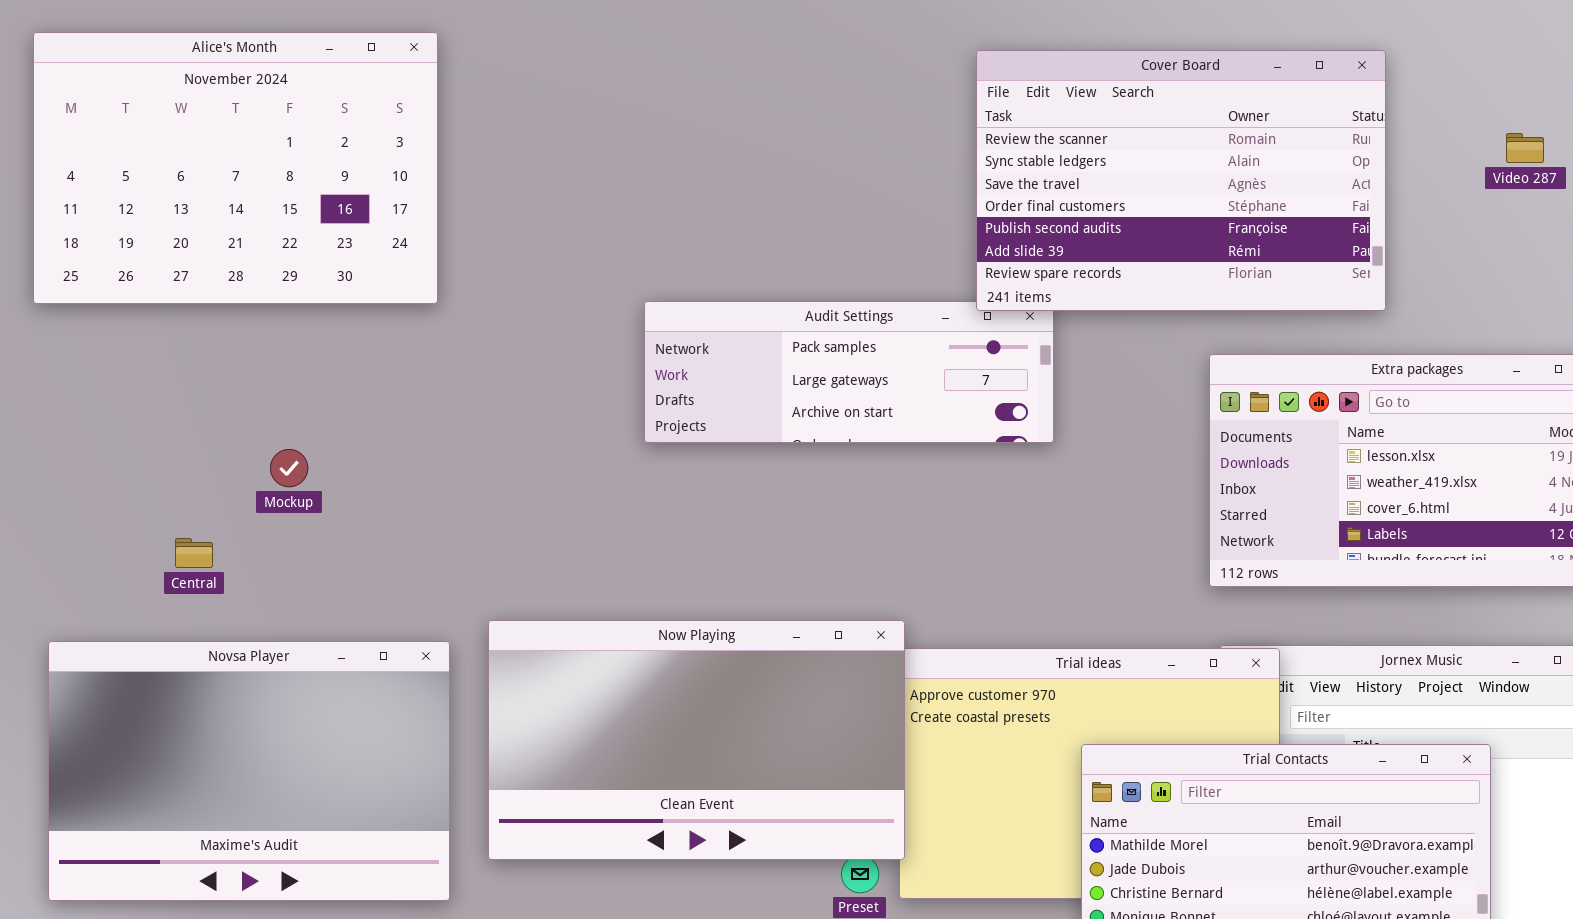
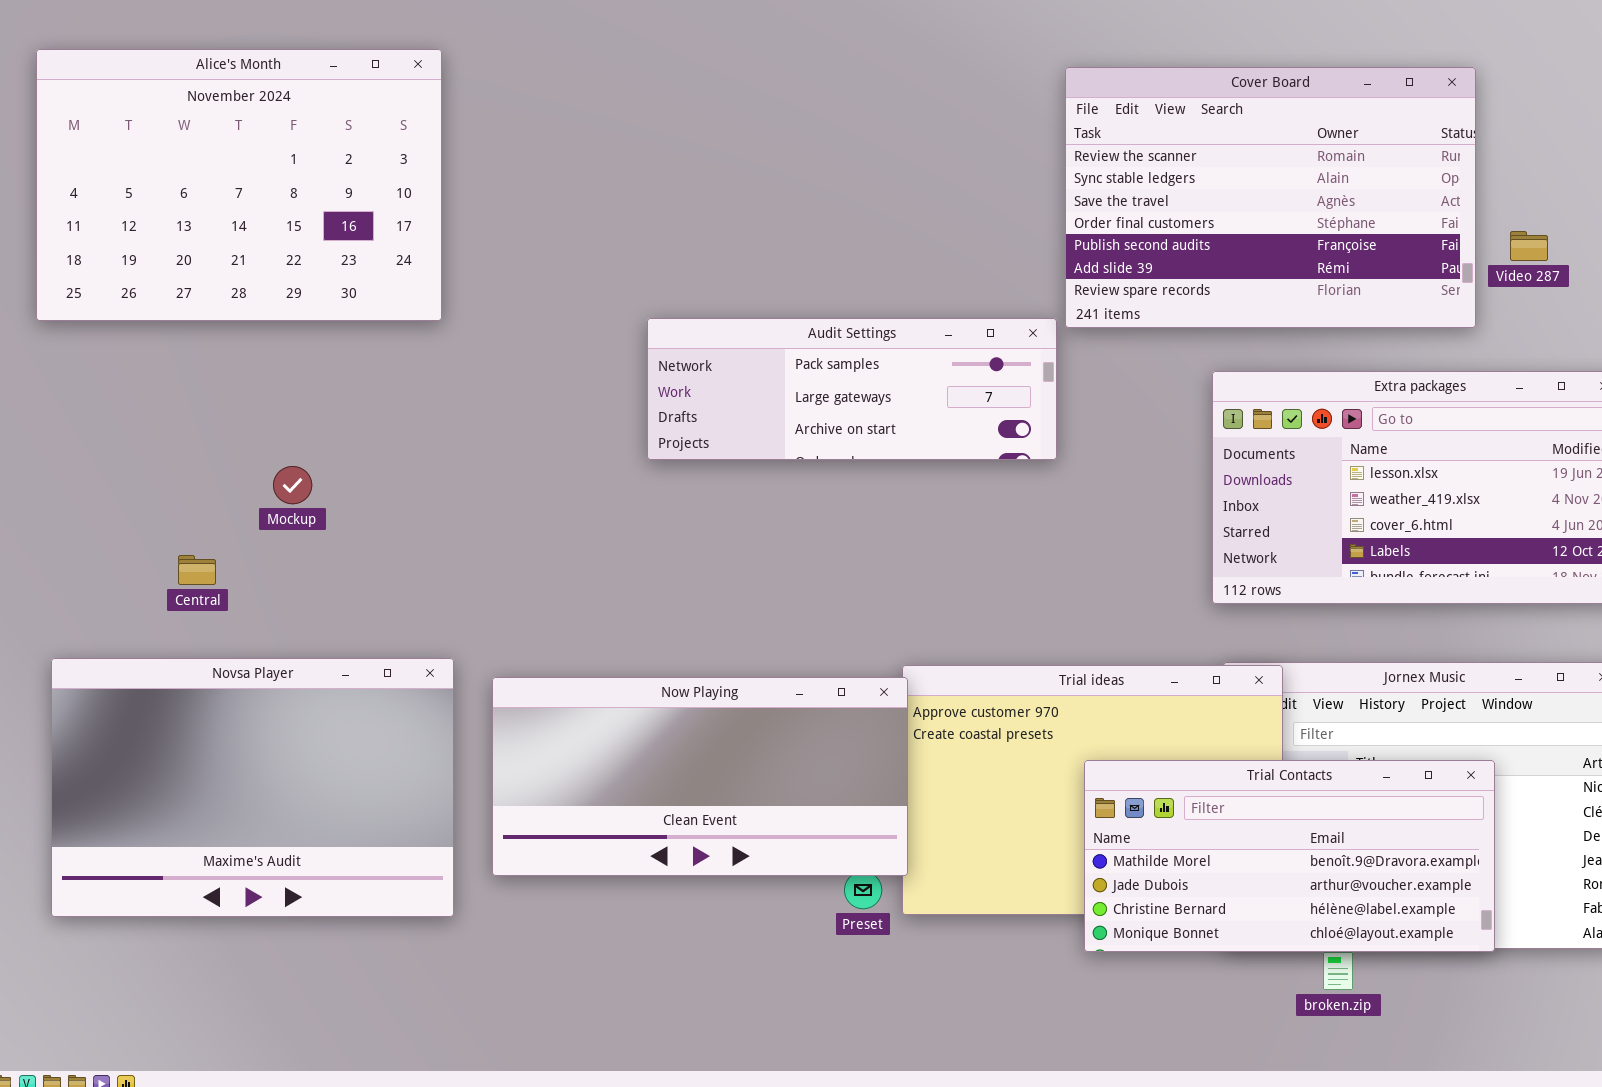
Cover Board: [976,50,1386,311] -> [1065,67,1476,328], moved
Video 287: [1506,133,1544,163] -> [1510,231,1548,261], moved
Now Playing: [488,620,905,860] -> [492,677,908,876], resized

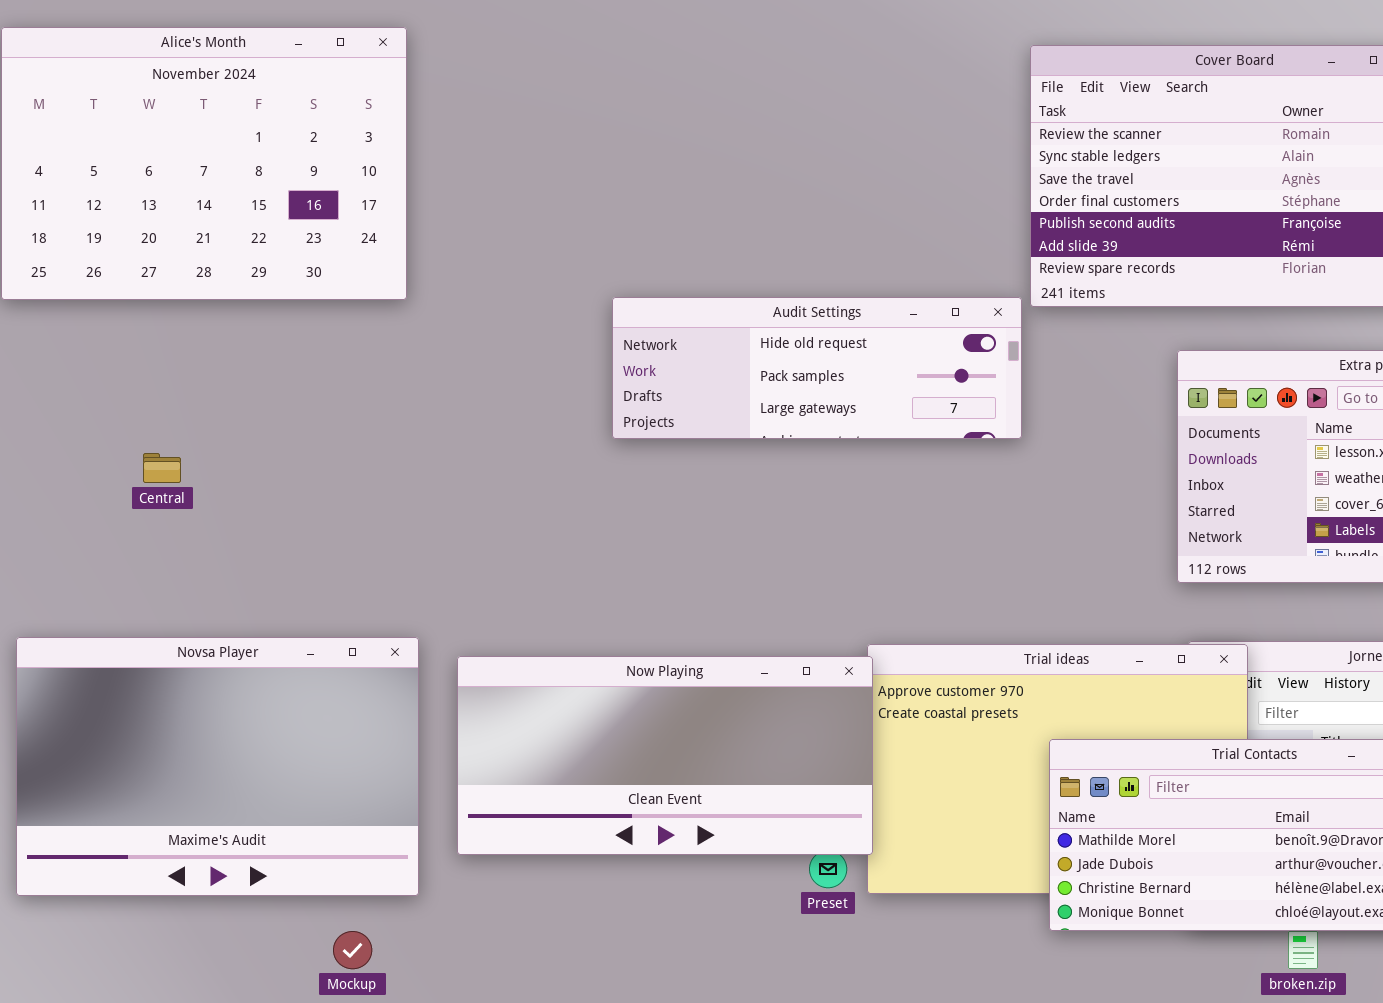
Audit Settings: [647,318,1057,460] -> [612,297,1022,439], scrolled up 1 row
Mockup: [273,466,312,504] -> [333,931,372,969], moved
Central: [178,555,216,585] -> [143,453,181,483], moved

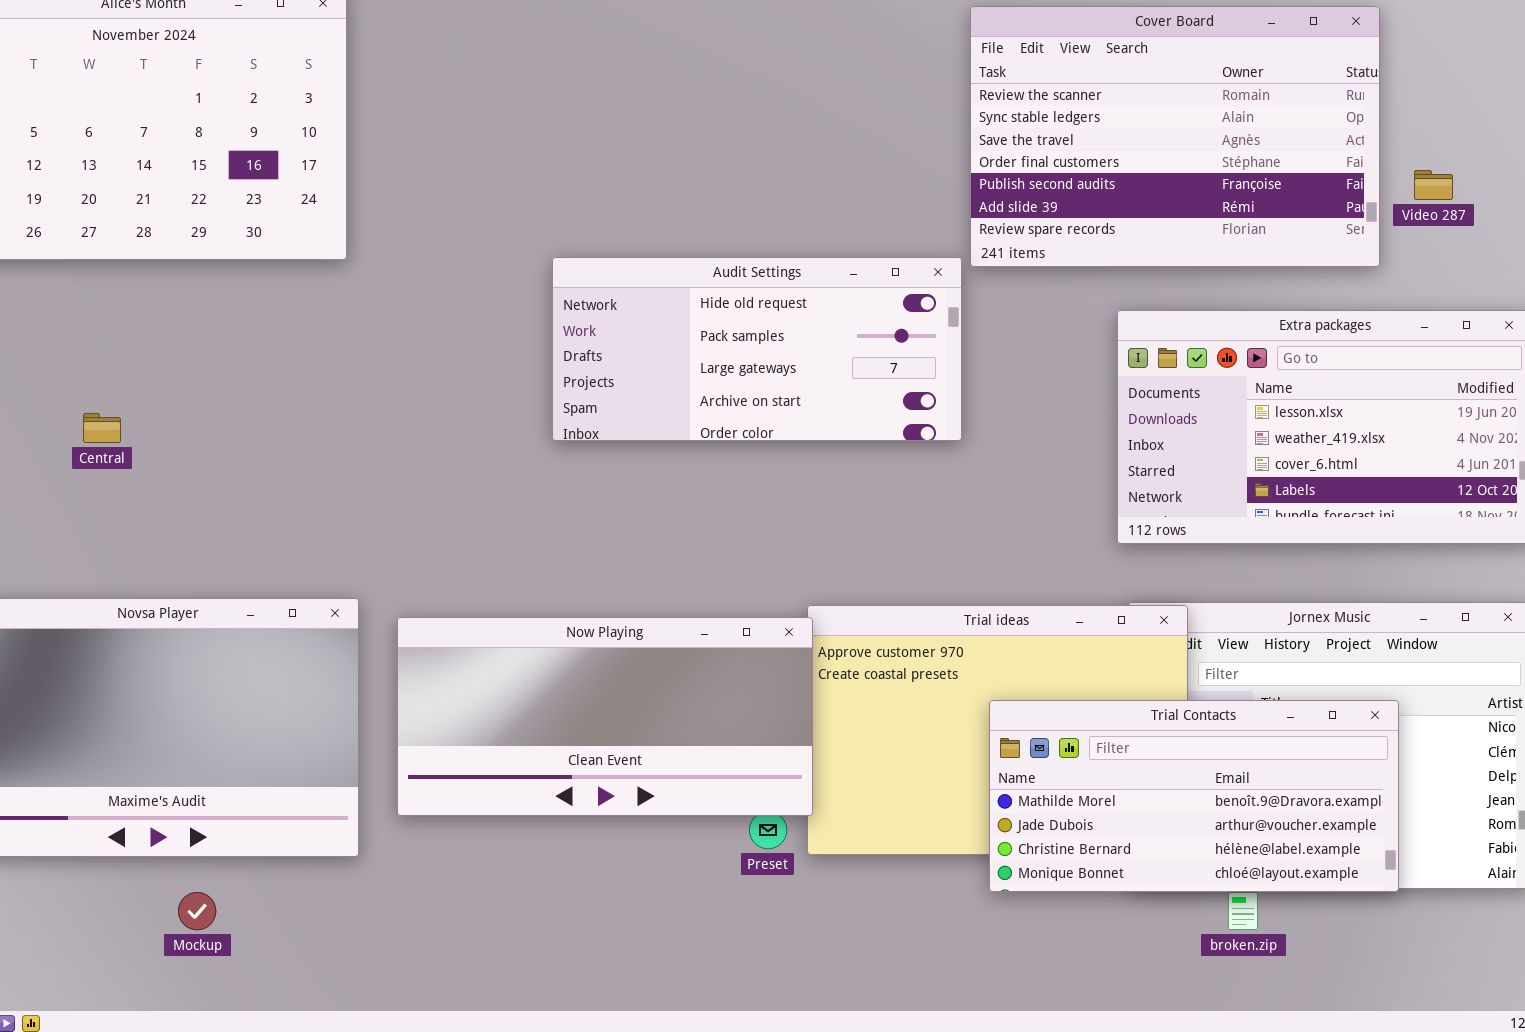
Audit Settings: [612,297,1022,439] -> [552,257,962,441], resized
Mockup: [333,931,372,969] -> [178,892,216,930], moved

